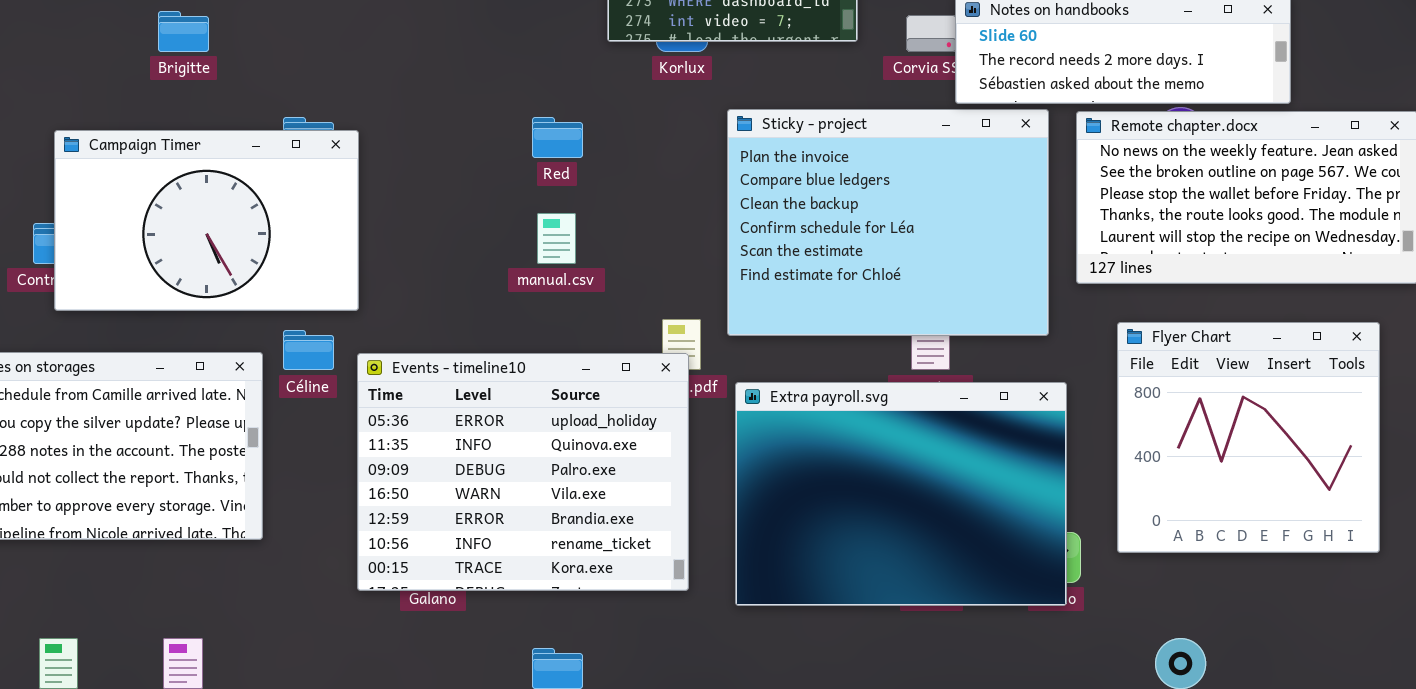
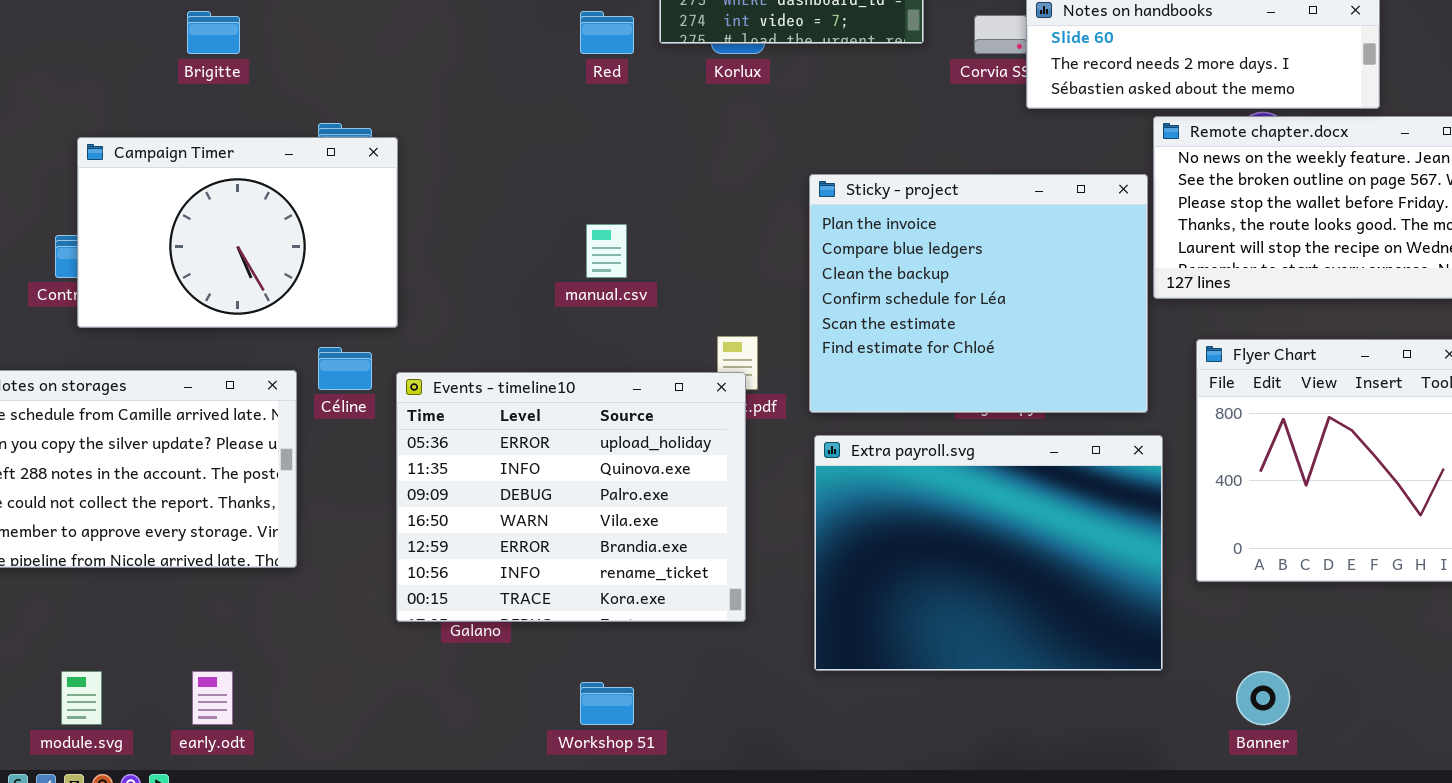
Sticky - project: [727,109,1049,336] -> [809,174,1148,413], moved
Red: [532,117,583,158] -> [580,11,634,54], moved
Extra payroll.svg: [735,382,1067,606] -> [814,435,1163,671], moved

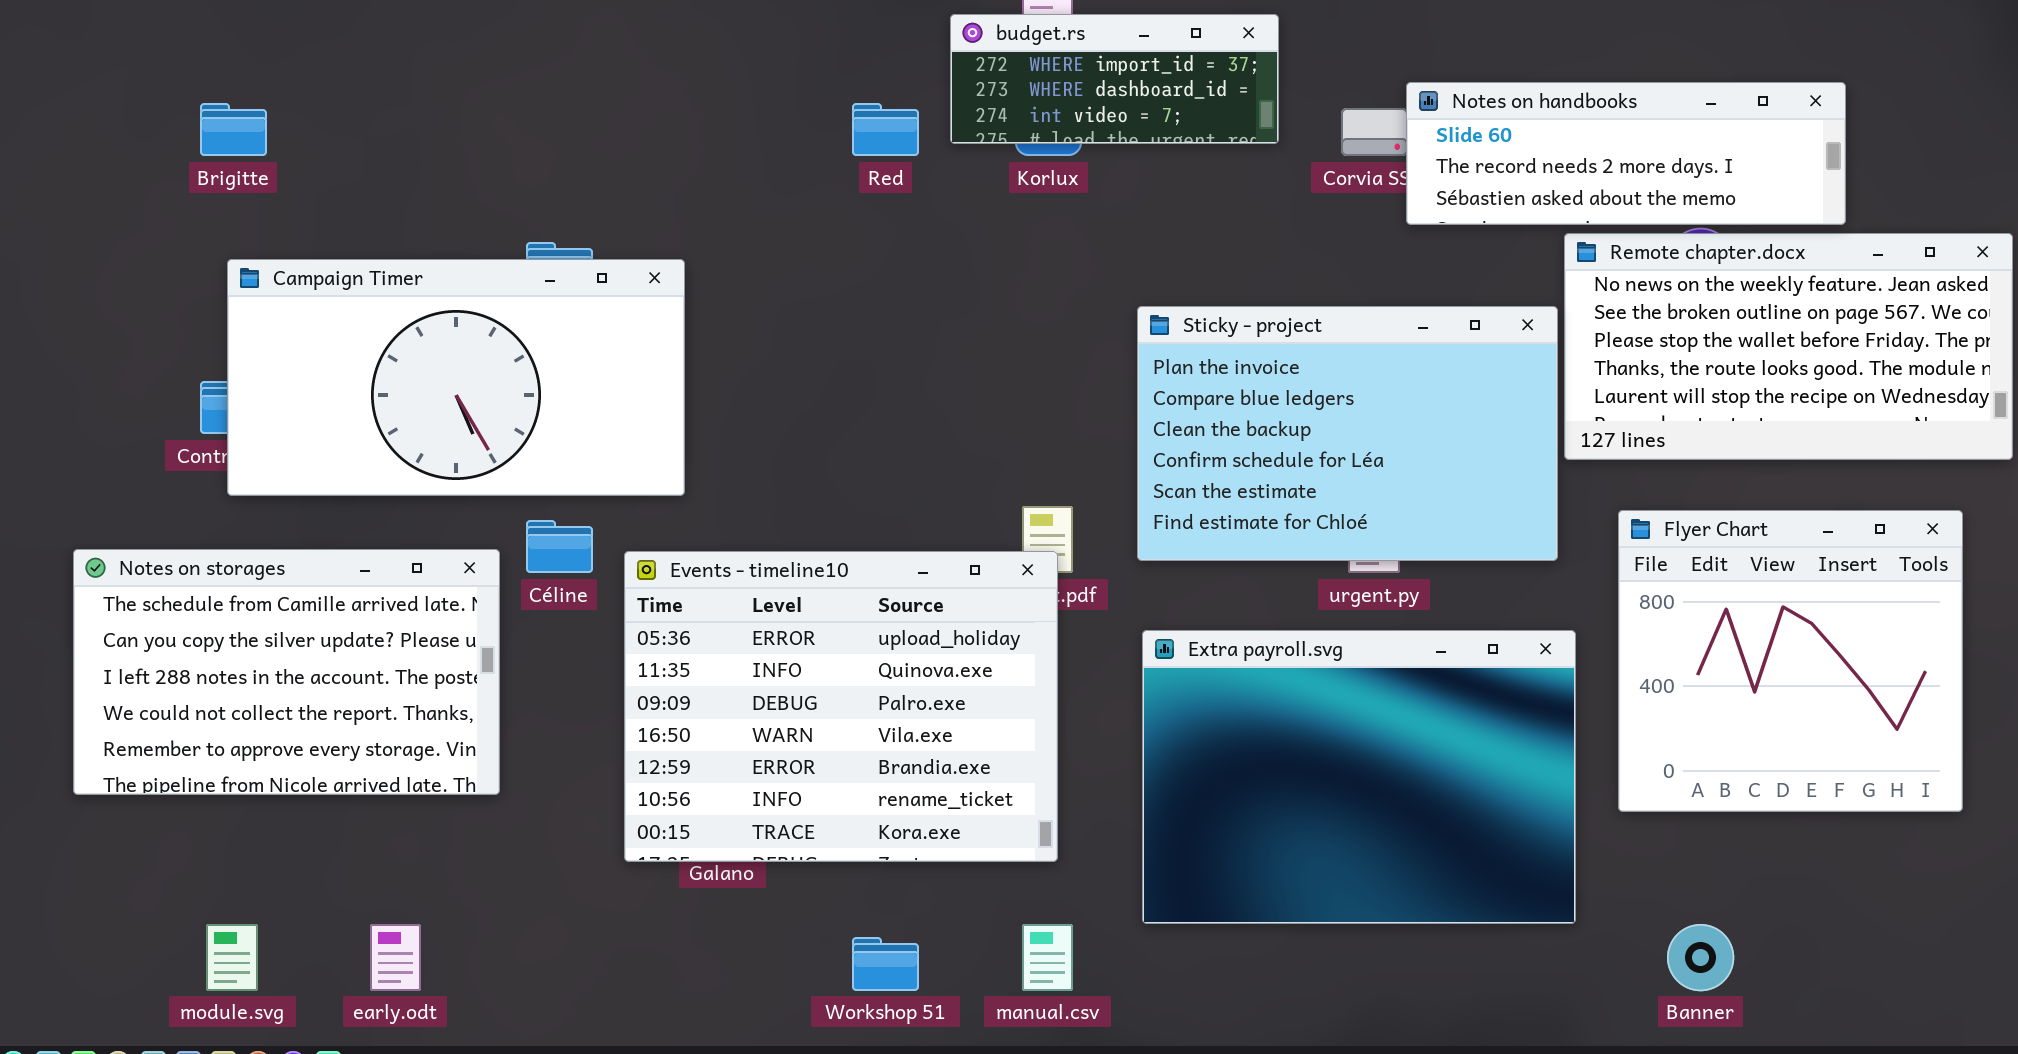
Brigitte: [187,11,240,54] -> [200,103,267,156], moved
Campaign Timer: [77,137,398,328] -> [227,259,685,496], resized
Sticky - project: [809,174,1148,413] -> [1137,306,1558,561], resized
manual.csv: [586,224,627,278] -> [1022,924,1073,991], moved

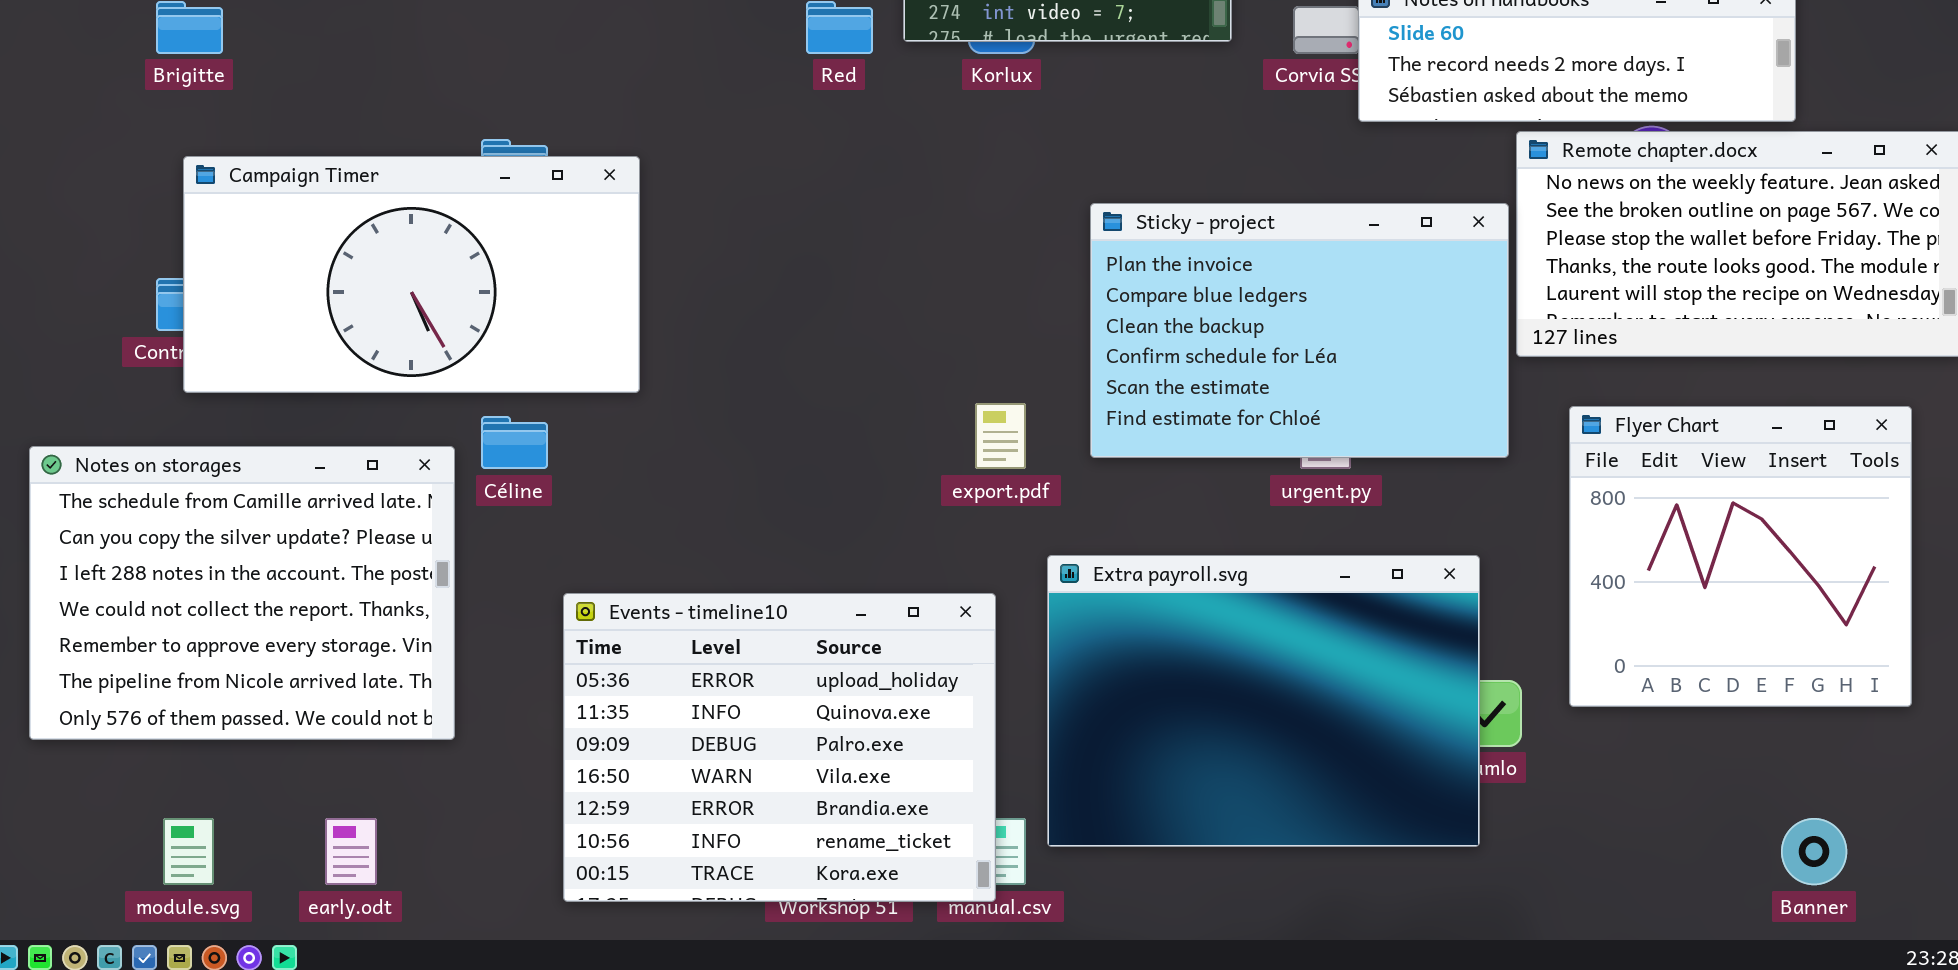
Notes on storages: [73,549,500,795] -> [29,446,455,740], resized
Events - timeline10: [624,551,1058,862] -> [563,593,996,902], moved
Extra payroll.svg: [1142,630,1576,924] -> [1047,555,1480,847], moved
Banner: [1667,924,1734,991] -> [1781,818,1847,885], moved

